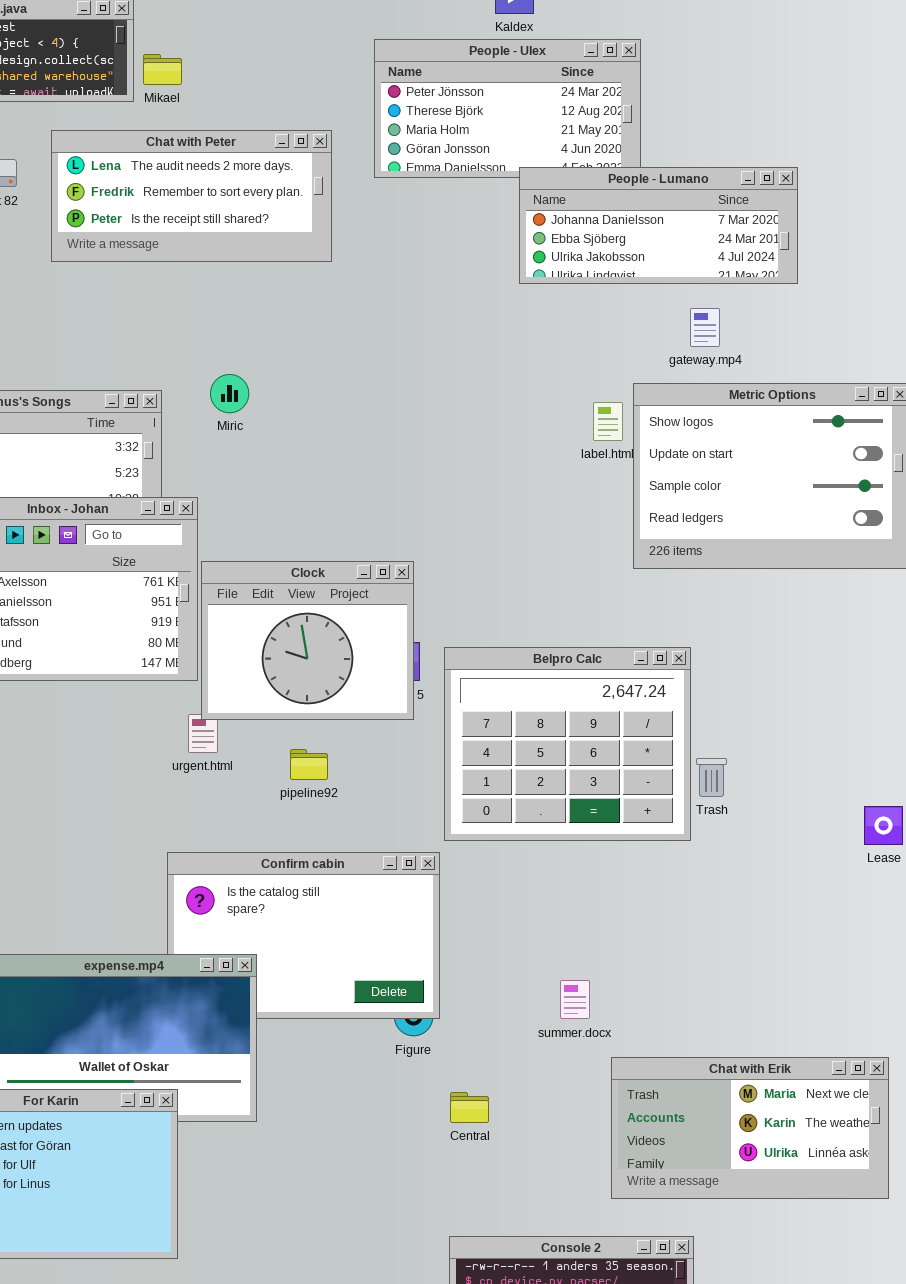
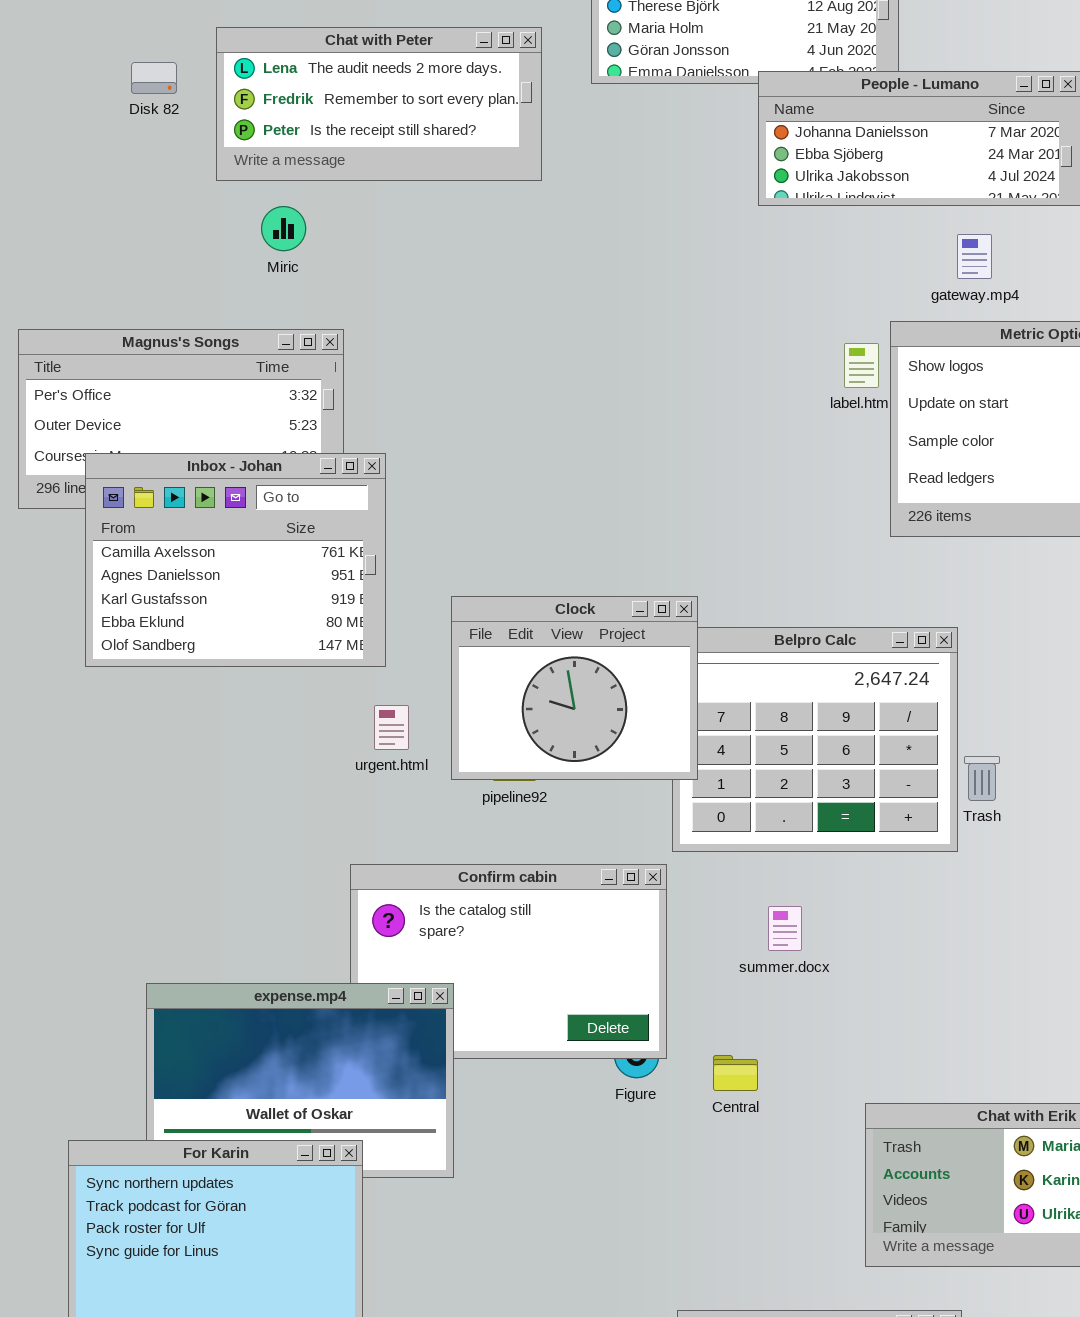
Miric: [210,374,249,413] -> [261,206,306,251], moved
Clock: [201,561,414,720] -> [451,596,698,780], moved
summer.docx: [560,980,590,1019] -> [768,906,802,951], moved
Central: [450,1092,489,1123] -> [713,1055,758,1091], moved

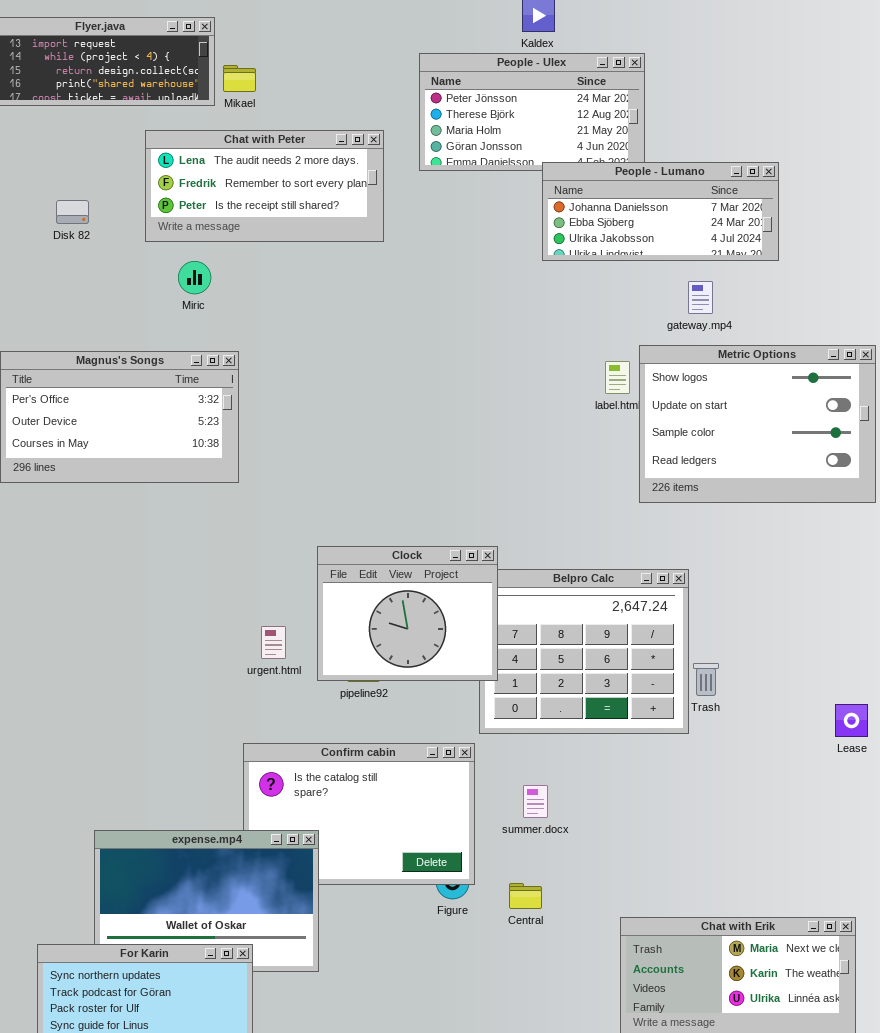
Disk 82: [131,62,177,94] -> [56,200,89,224], moved
Inbox - Johan: [85,453,386,667] -> none, closed
summer.docx: [768,906,802,951] -> [523,785,548,818], moved

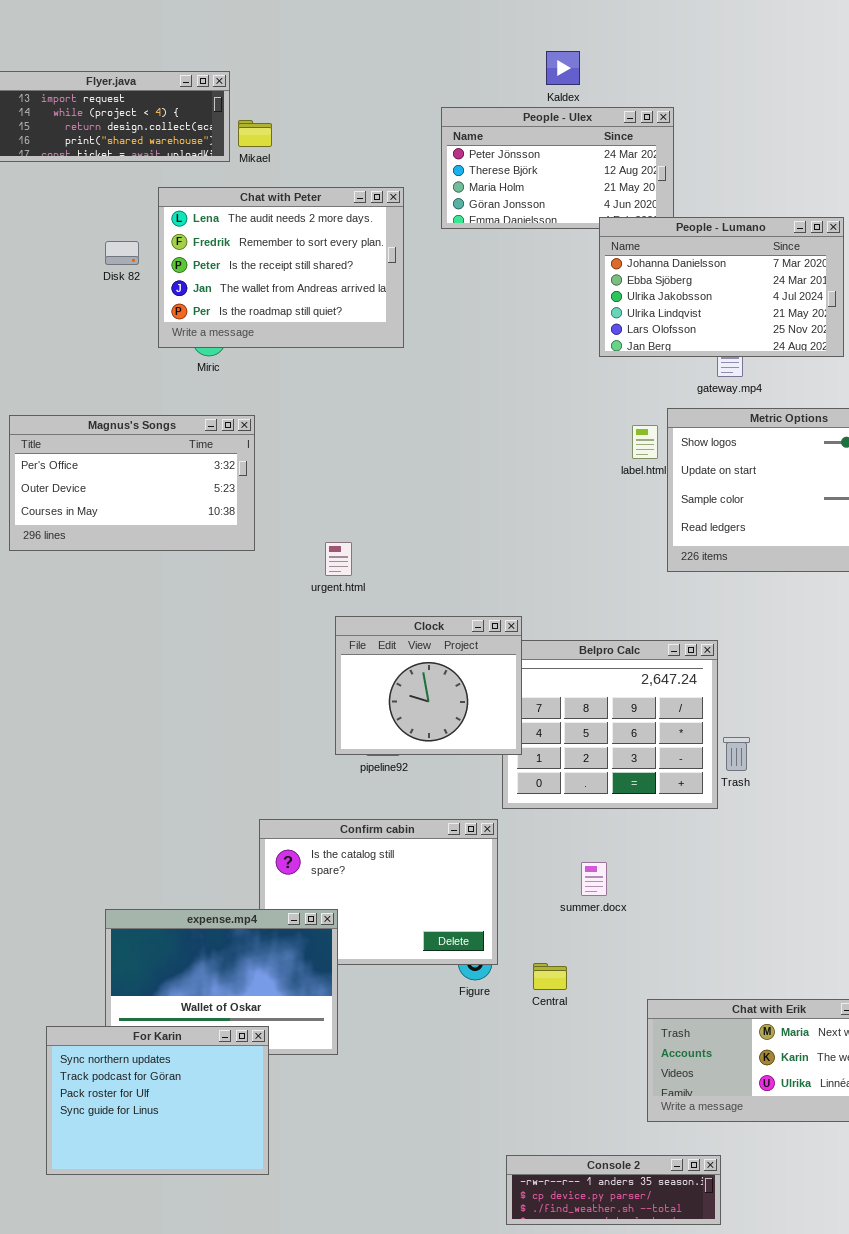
Chat with Peter: [145,130,384,242] -> [158,187,404,348], resized
People - Lumano: [542,162,779,261] -> [599,217,844,357], moved, resized
Disk 82: [56,200,89,224] -> [105,241,139,265], moved
urgent.html: [261,626,286,659] -> [325,542,352,576], moved
summer.docx: [523,785,548,818] -> [581,862,607,896], moved

